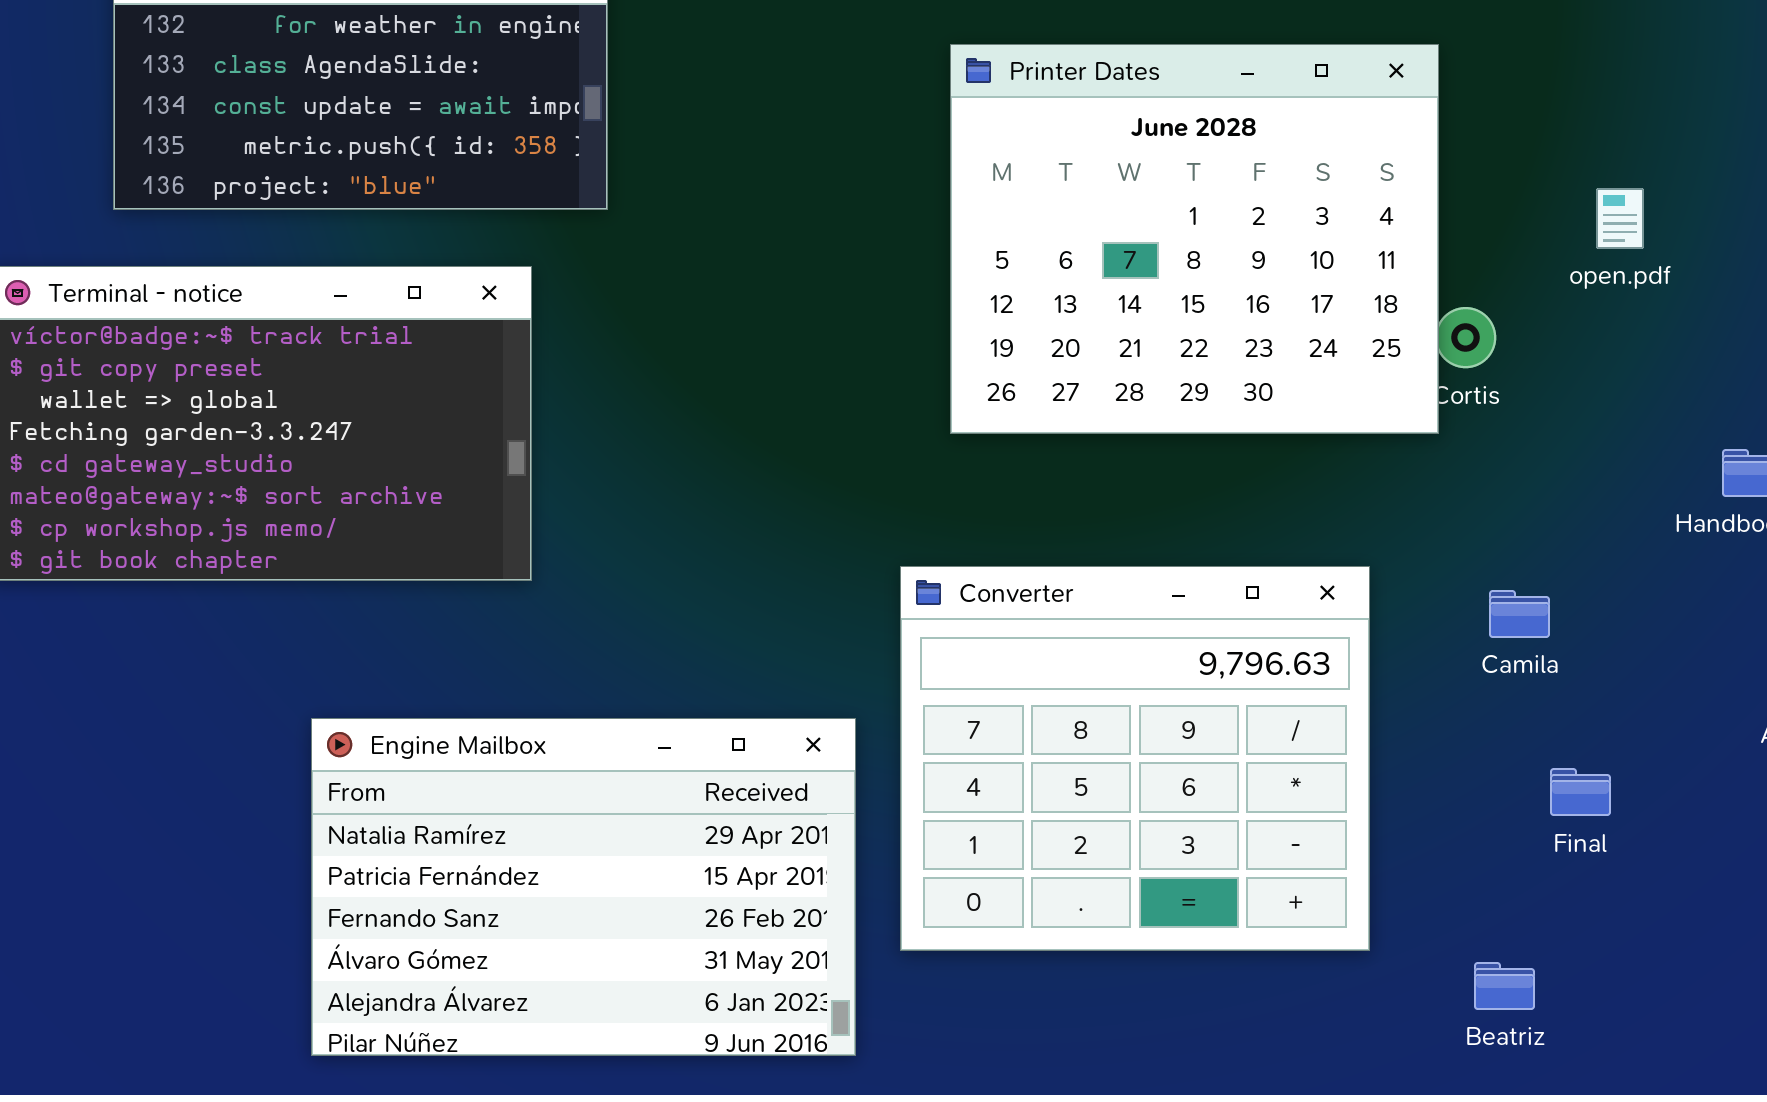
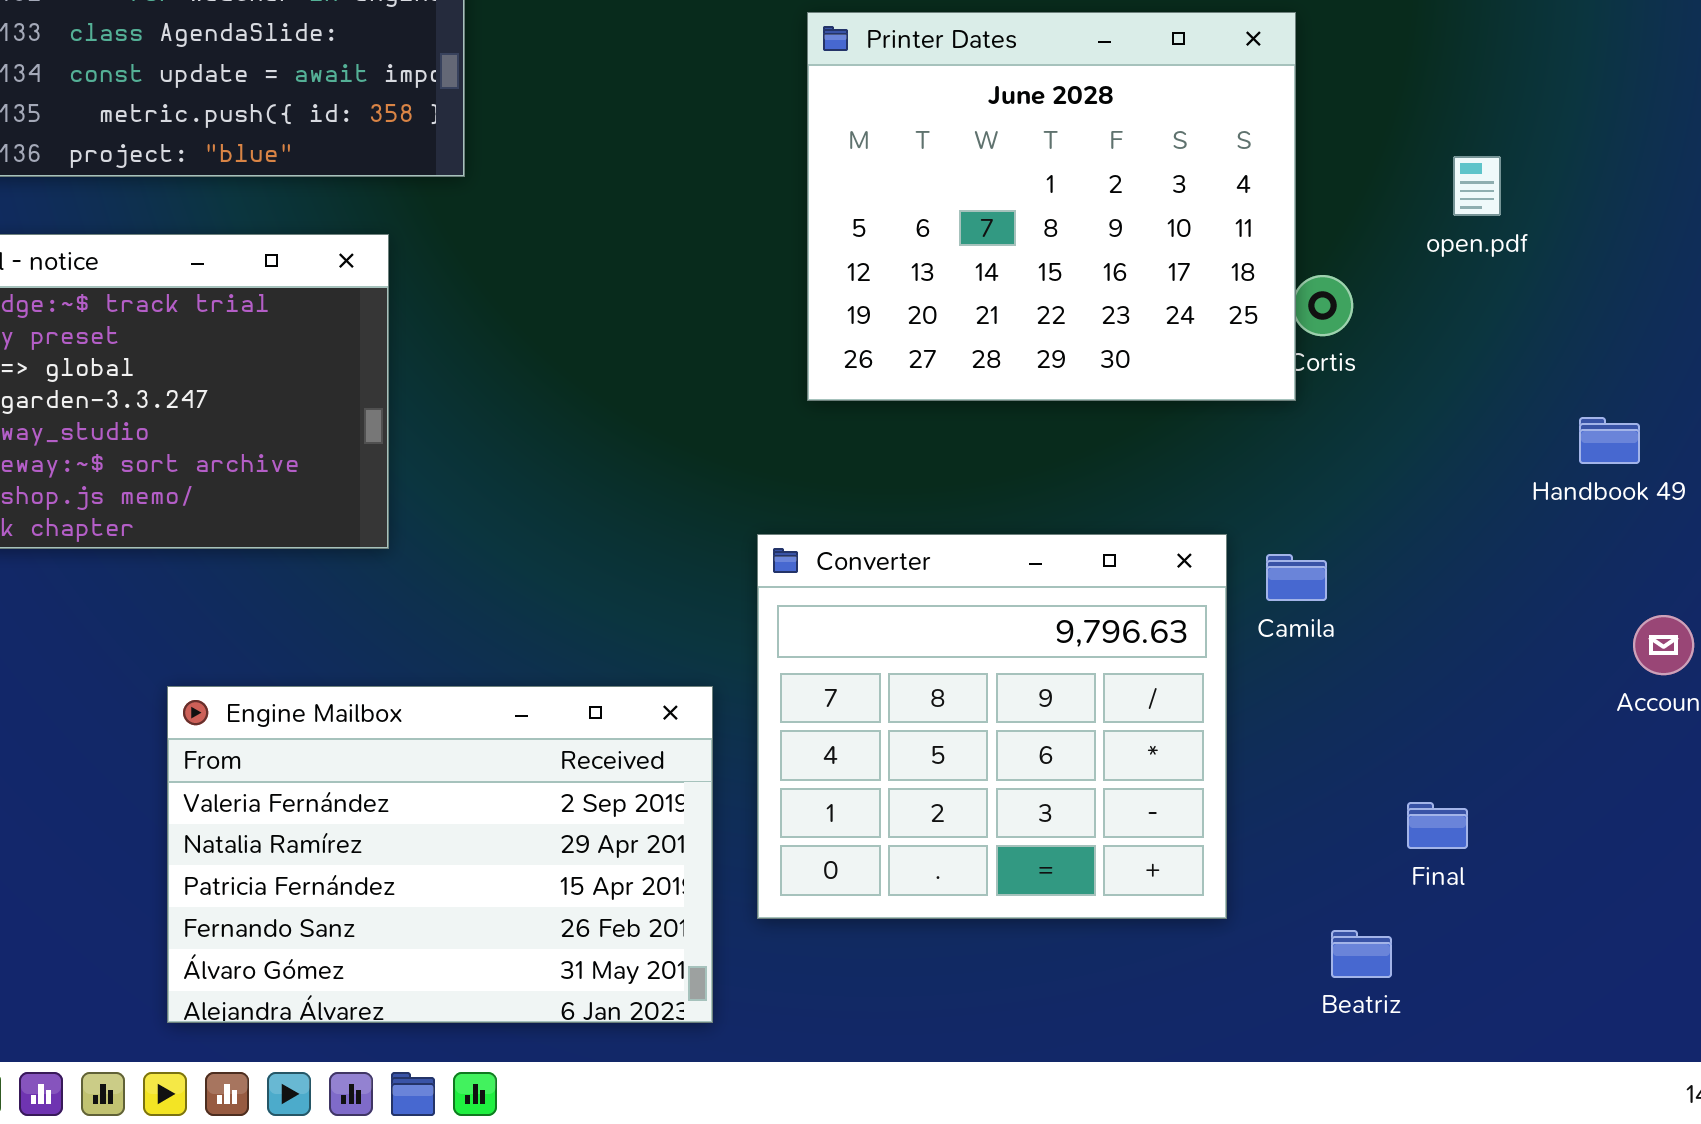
Camila: [1489,590,1550,638] -> [1266,554,1327,601], moved
Engine Mailbox: [311,718,856,1056] -> [167,686,713,1023], scrolled up 1 row
Final: [1550,768,1611,816] -> [1407,802,1468,849], moved

